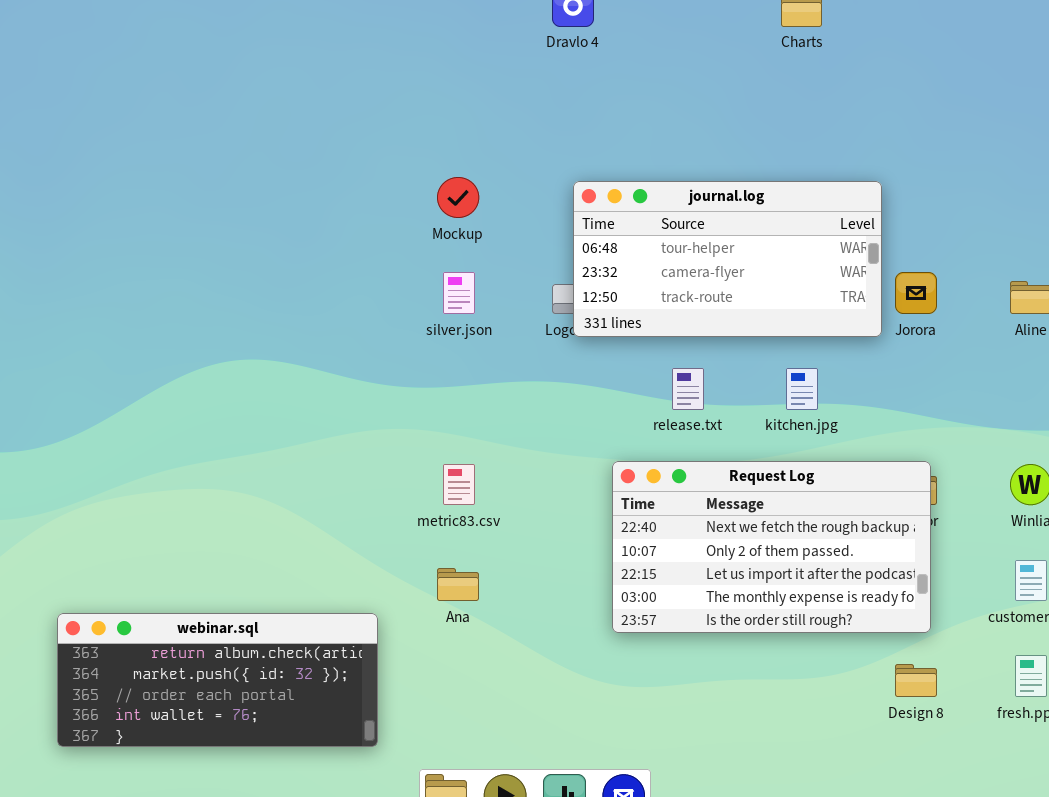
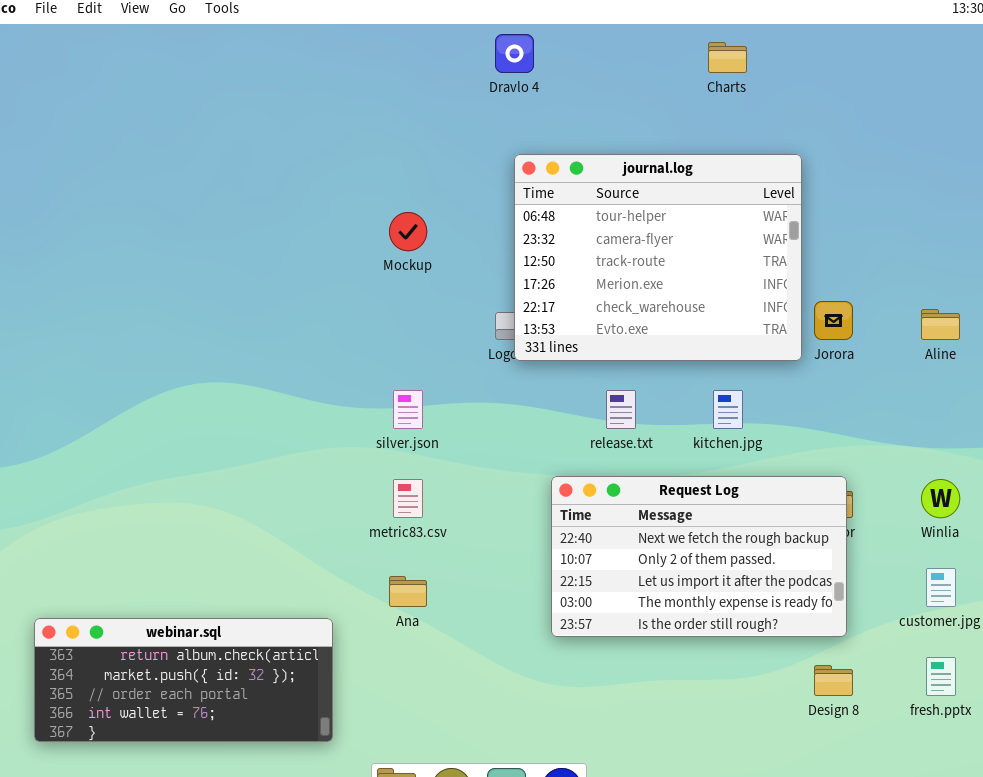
journal.log: [573,181,882,337] -> [514,154,802,361], resized
silver.json: [443,272,475,314] -> [393,390,423,429], moved

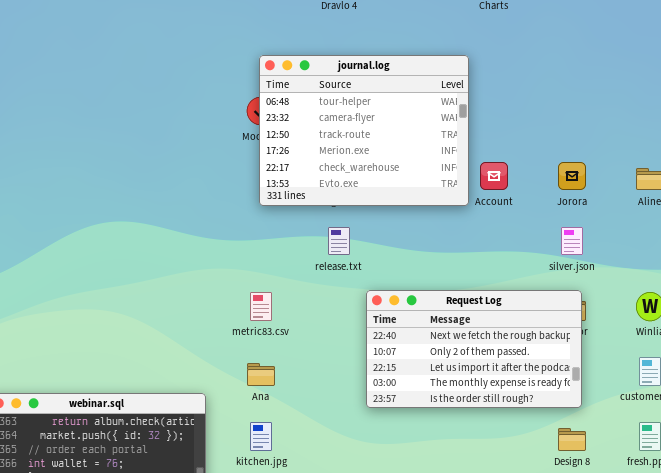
journal.log: [514,154,802,361] -> [259,55,469,206], moved
silver.json: [393,390,423,429] -> [561,227,583,255], moved
release.txt: [606,390,636,429] -> [328,227,350,255], moved
kitchen.jpg: [713,390,743,429] -> [250,422,272,451], moved

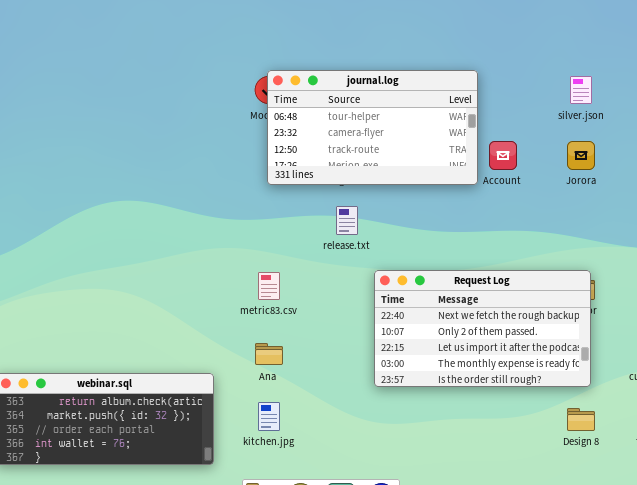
journal.log: [259,55,469,206] -> [267,70,478,185], resized
silver.json: [561,227,583,255] -> [570,76,592,104], moved

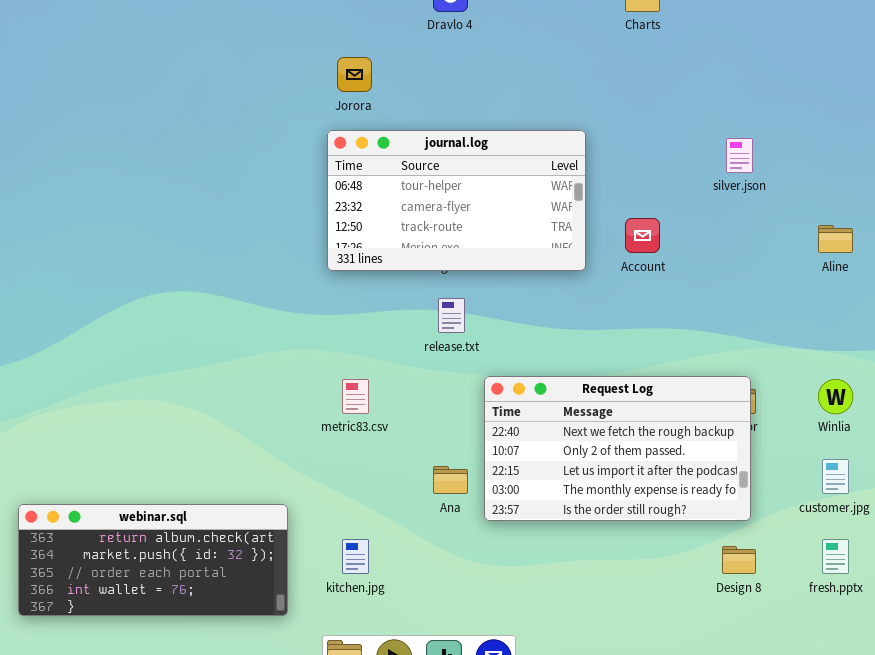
journal.log: [267,70,478,185] -> [327,130,586,271], moved
Jorora: [567,141,595,170] -> [337,57,372,92], moved
Ana: [255,343,283,365] -> [433,466,468,494], moved

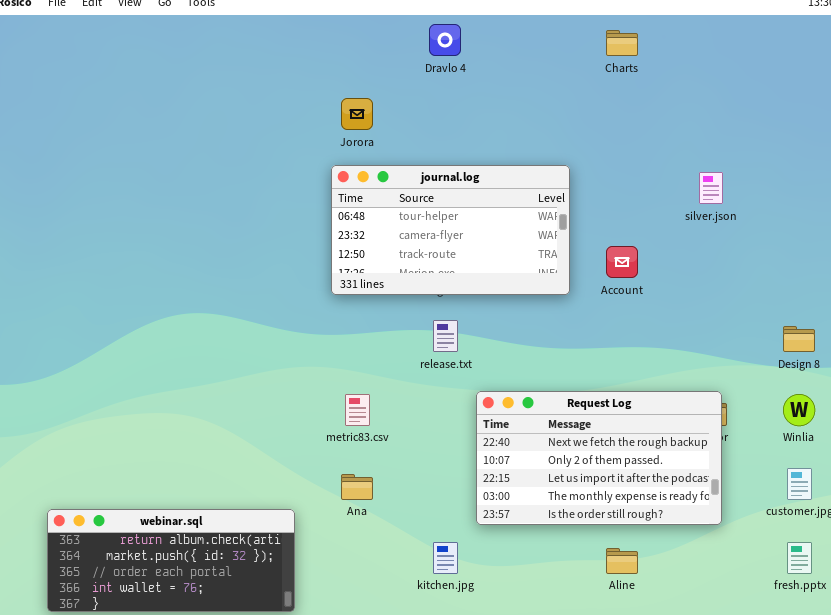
Aline: [818,225,853,253] -> [606,548,638,574], moved
Ana: [433,466,468,494] -> [341,474,373,500], moved
kitchen.jpg: [342,539,369,574] -> [433,542,458,574], moved
Design 8: [722,546,756,574] -> [783,326,815,352], moved

